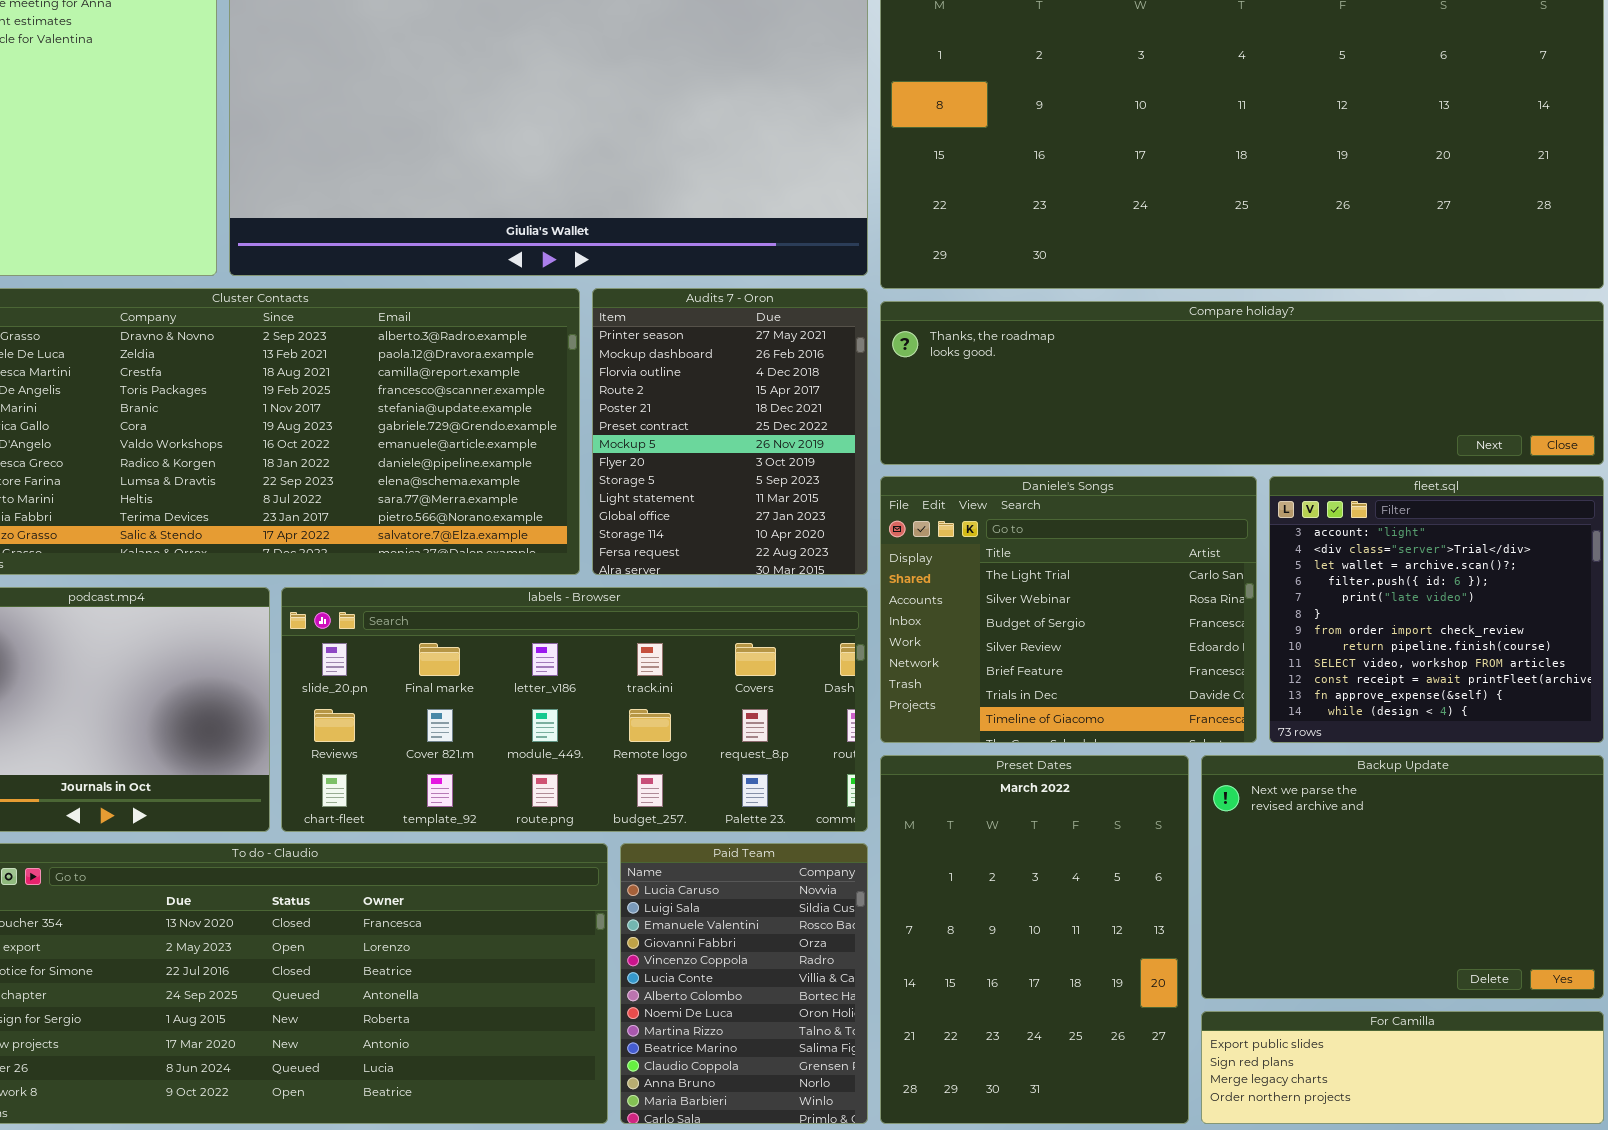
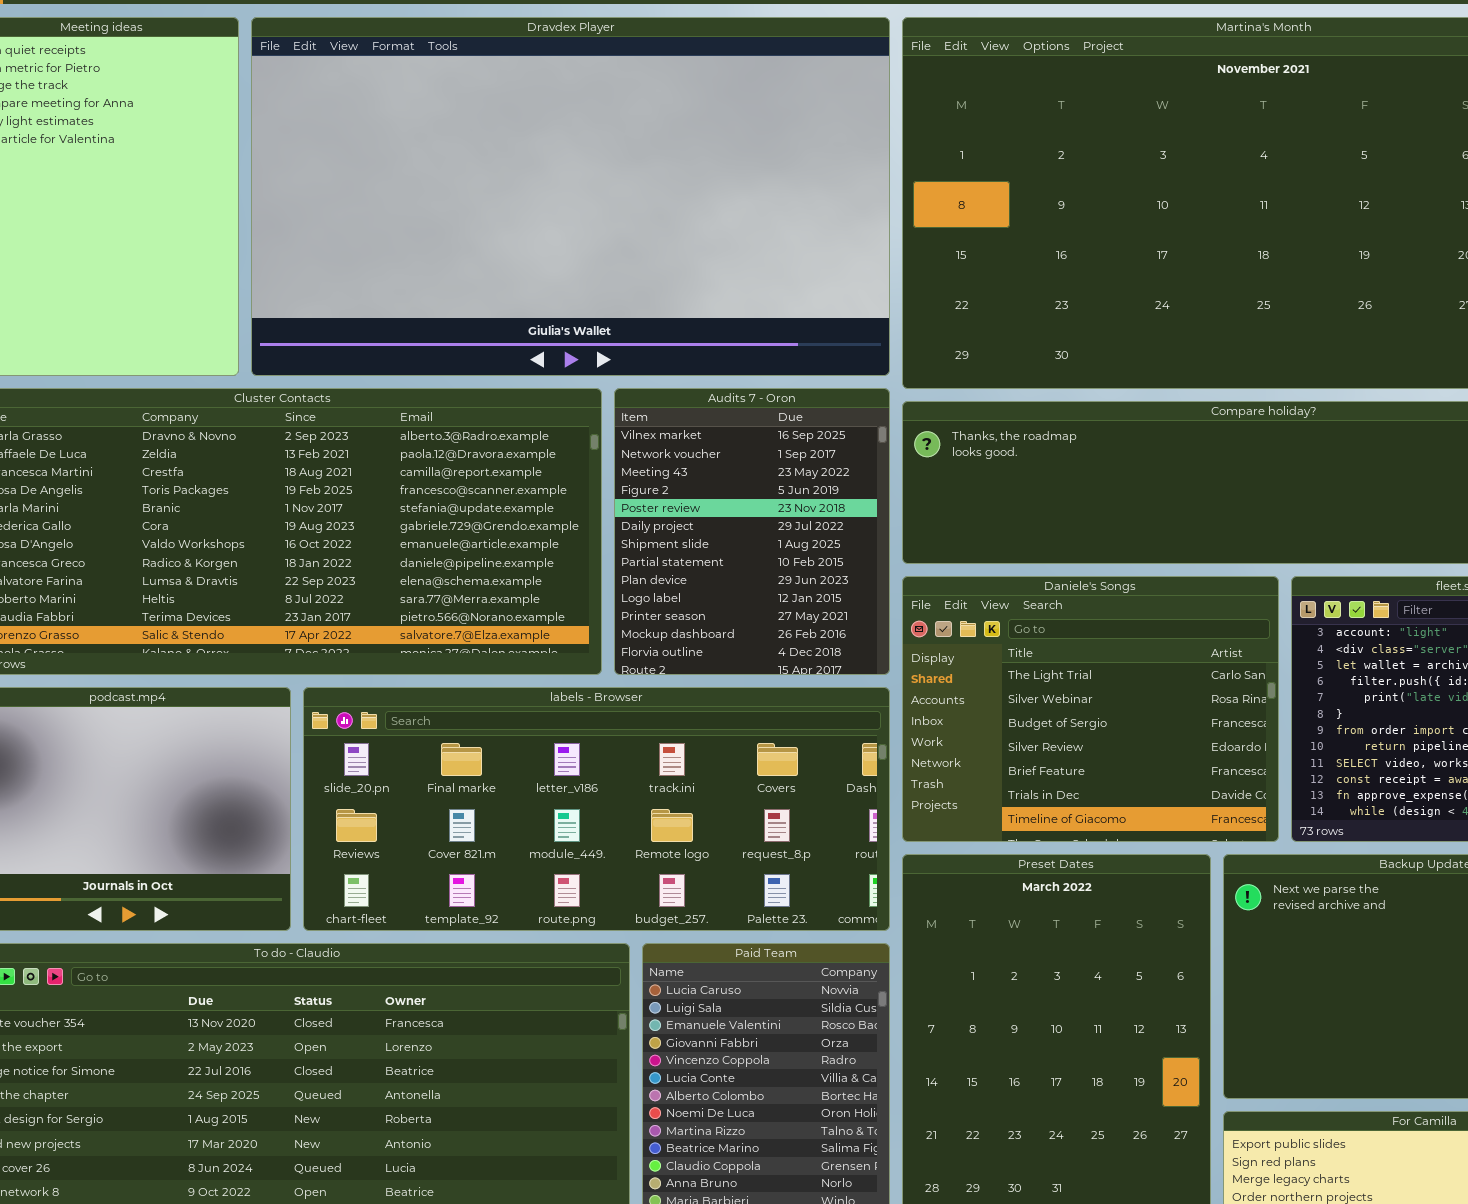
Audits 7 - Oron: [592,288,868,575] -> [614,388,890,675], scrolled up 10 rows

